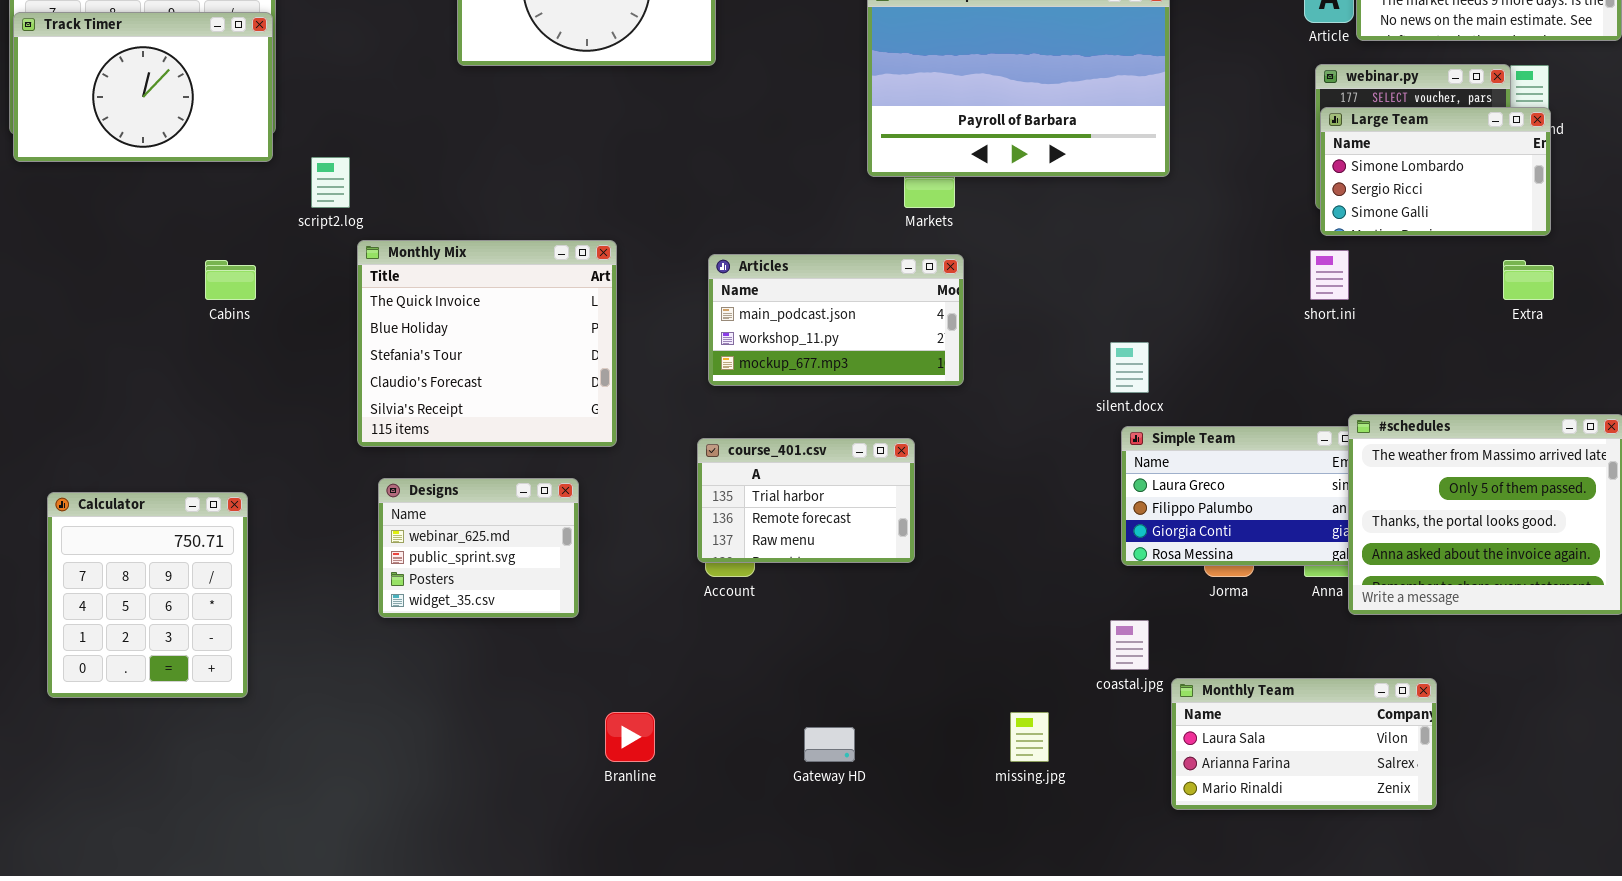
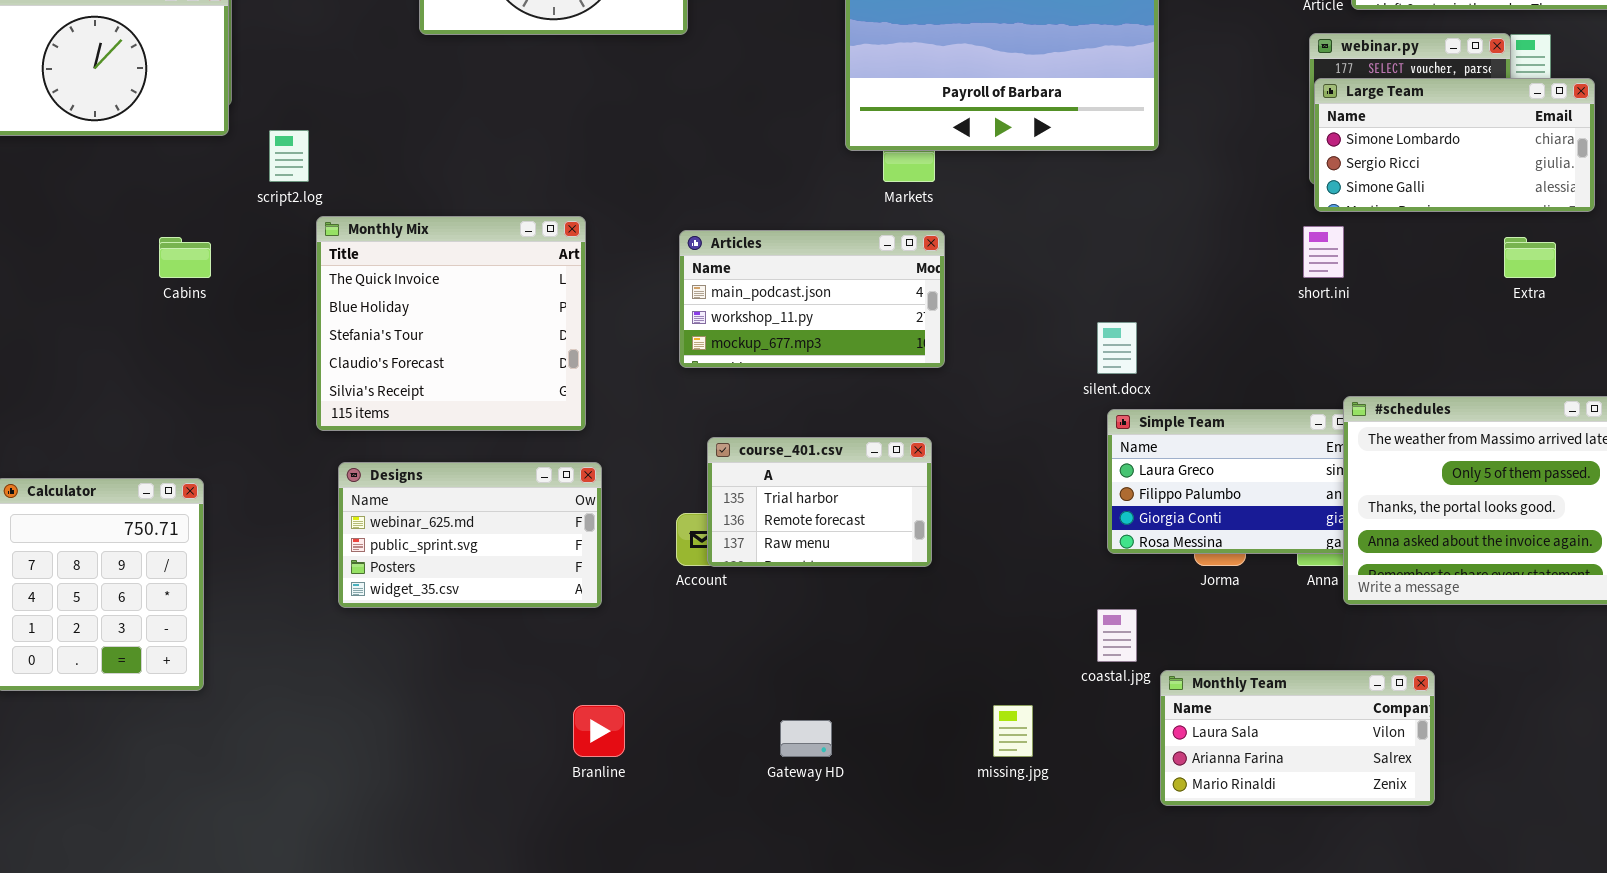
Large Team: [1320,107,1551,236] -> [1314,78,1595,212], resized
course_401.csv: [697,438,915,563] -> [707,437,932,567], moved
Designs: [378,478,579,618] -> [338,462,602,608], resized

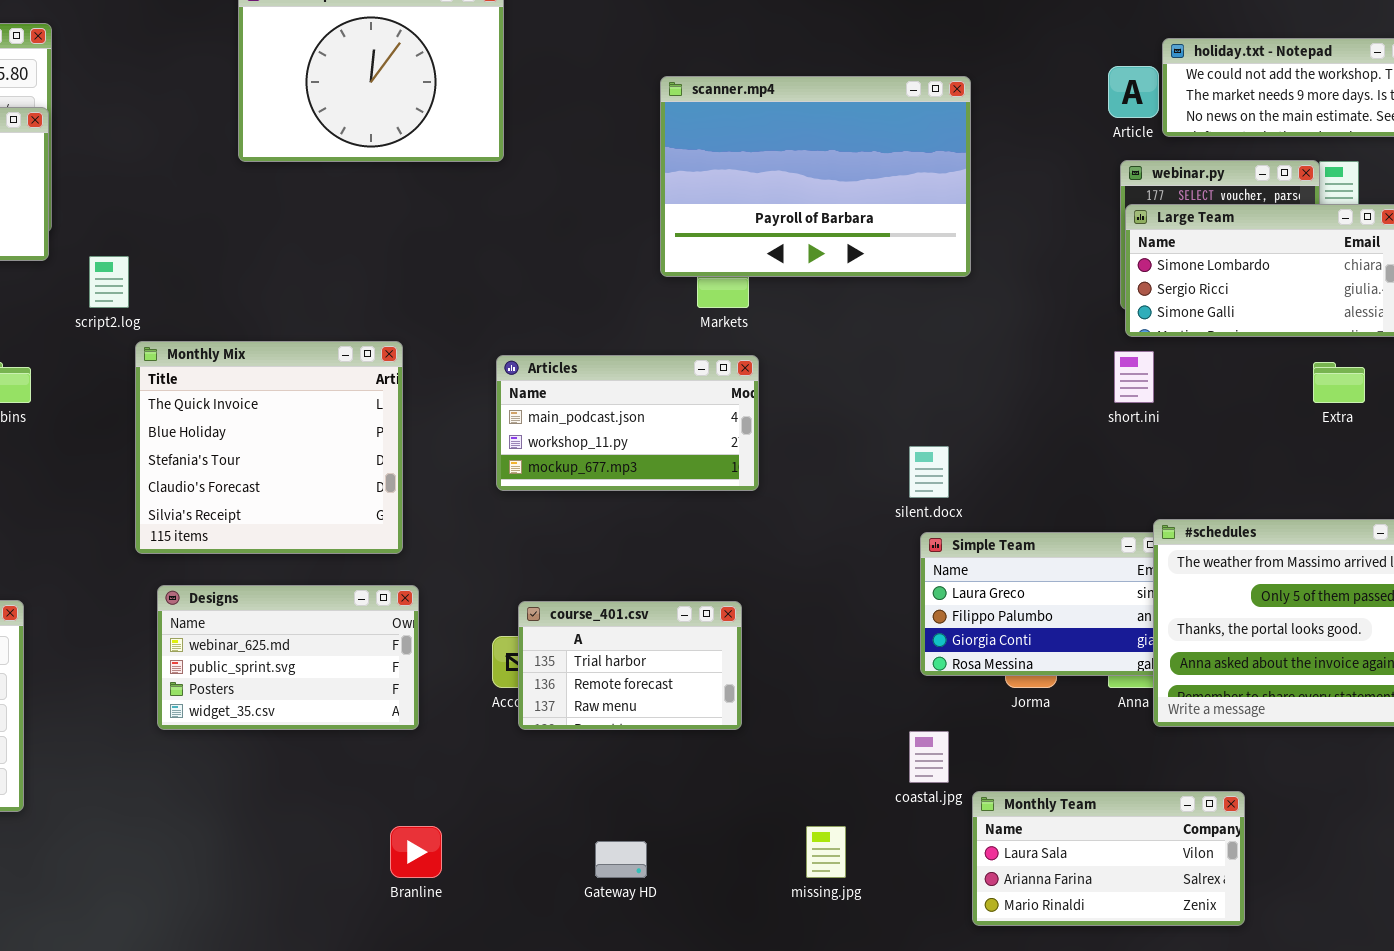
course_401.csv: [707,437,932,567] -> [518,601,742,730], moved

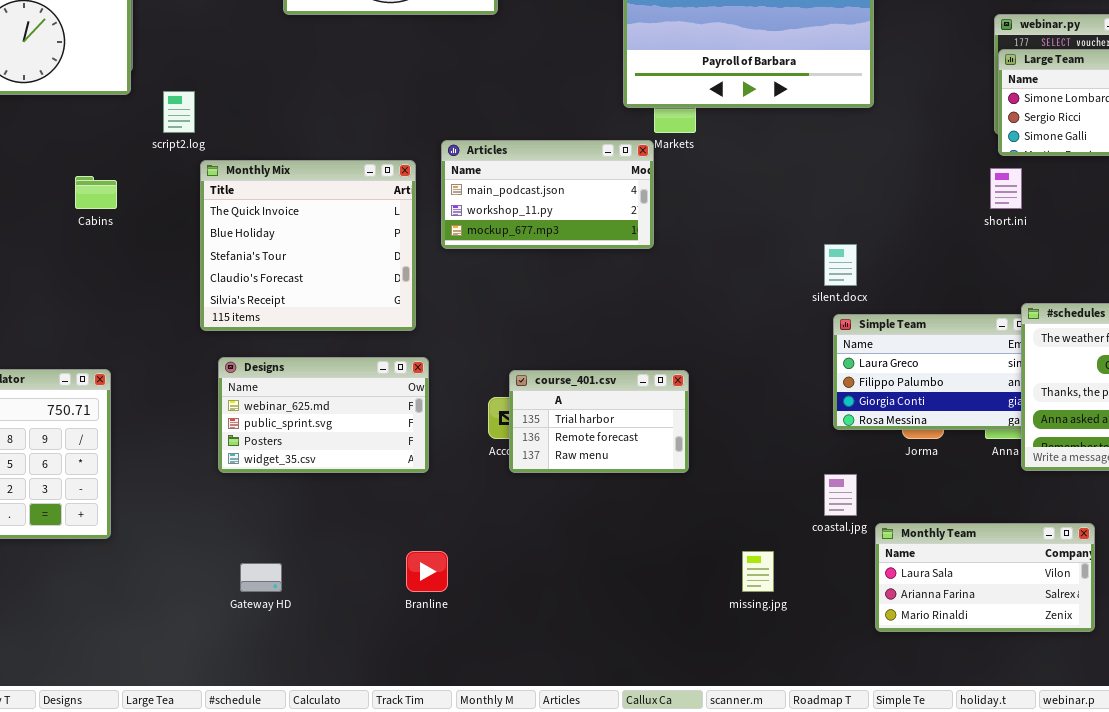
Articles: [496,355,759,491] -> [441,140,654,249], moved
Gateway HD: [595,841,647,878] -> [240,563,282,592], moved

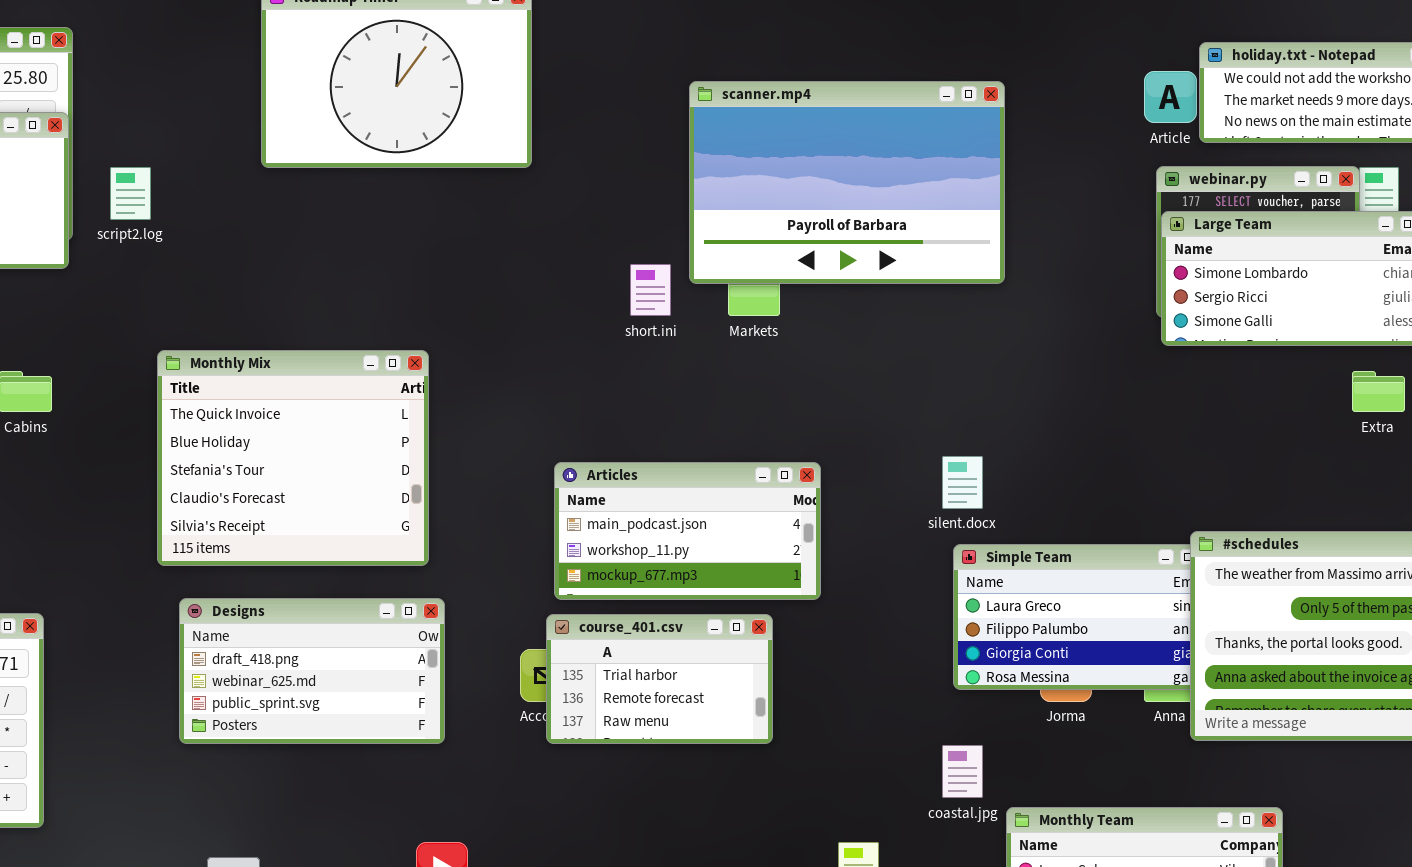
script2.log: [163,91,195,133] -> [110,167,151,220], moved
Articles: [441,140,654,249] -> [554,462,821,600], moved
short.ini: [990,168,1022,209] -> [630,264,671,316], moved
Designs: [218,357,429,473] -> [179,598,445,744], scrolled up 1 row

